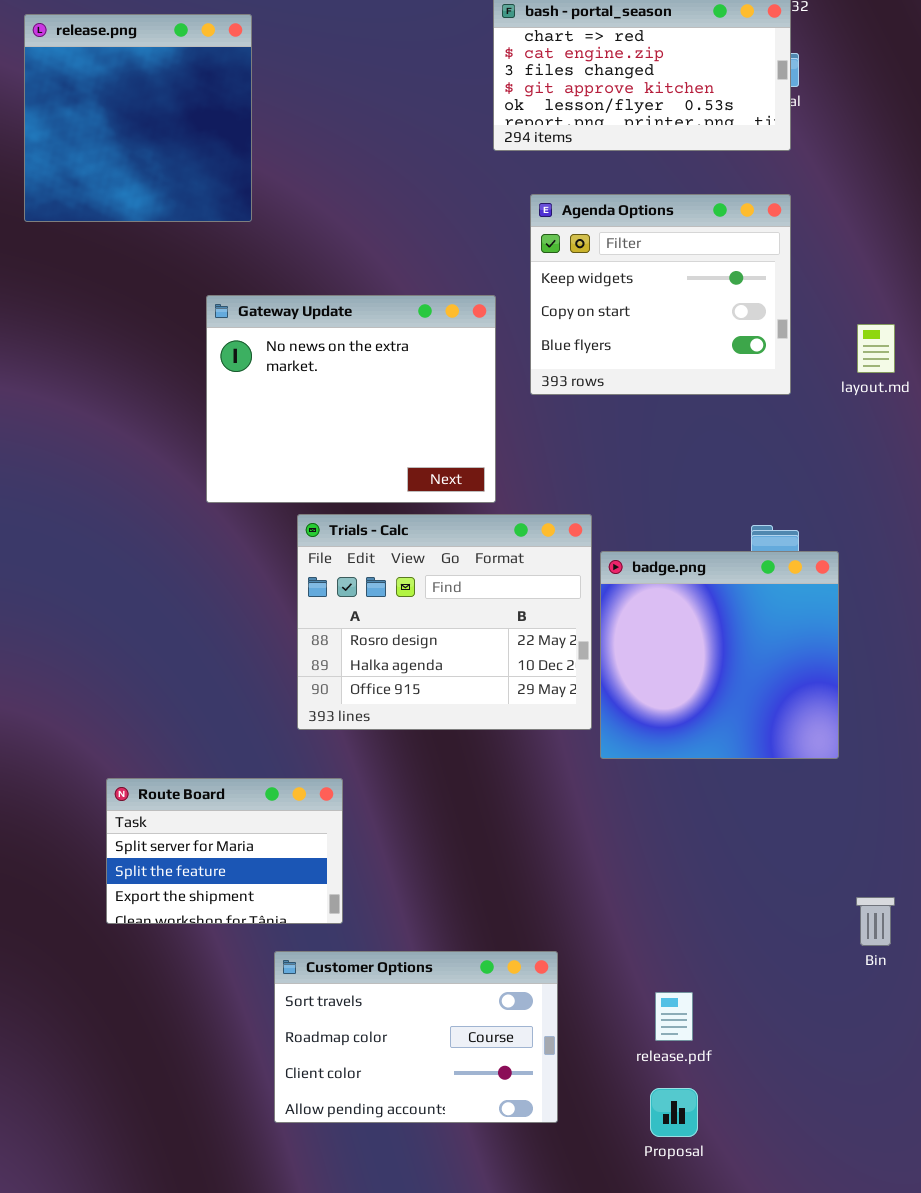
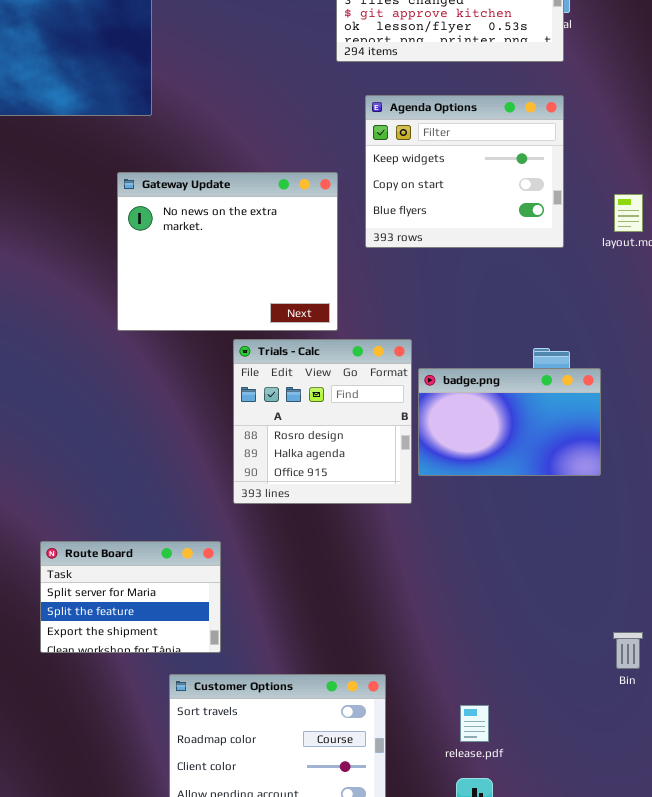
Trials - Calc: [297,514,592,730] -> [233,339,412,504], resized
badge.png: [600,551,839,759] -> [418,368,601,476], resized

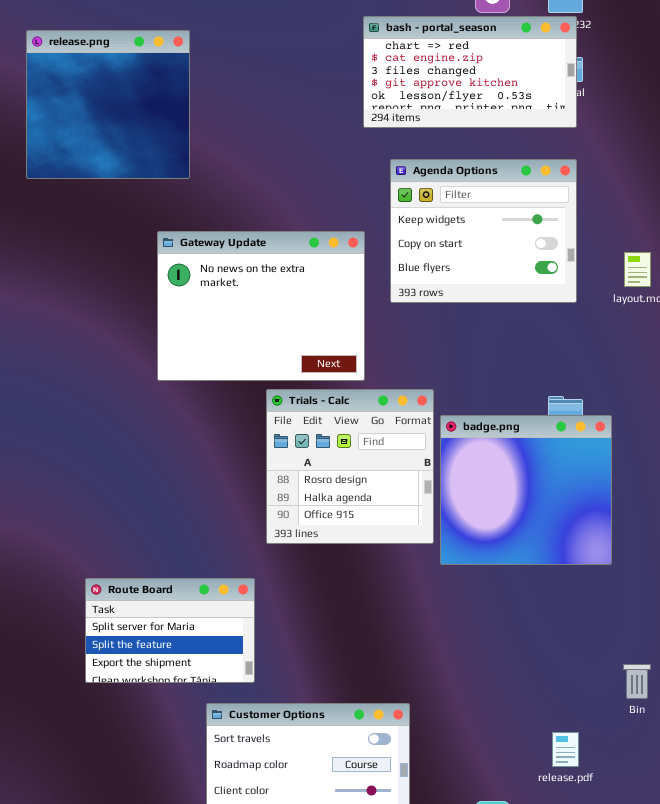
badge.png: [418,368,601,476] -> [440,415,612,565], resized
release.pdf: [460,705,489,742] -> [552,732,579,767], moved

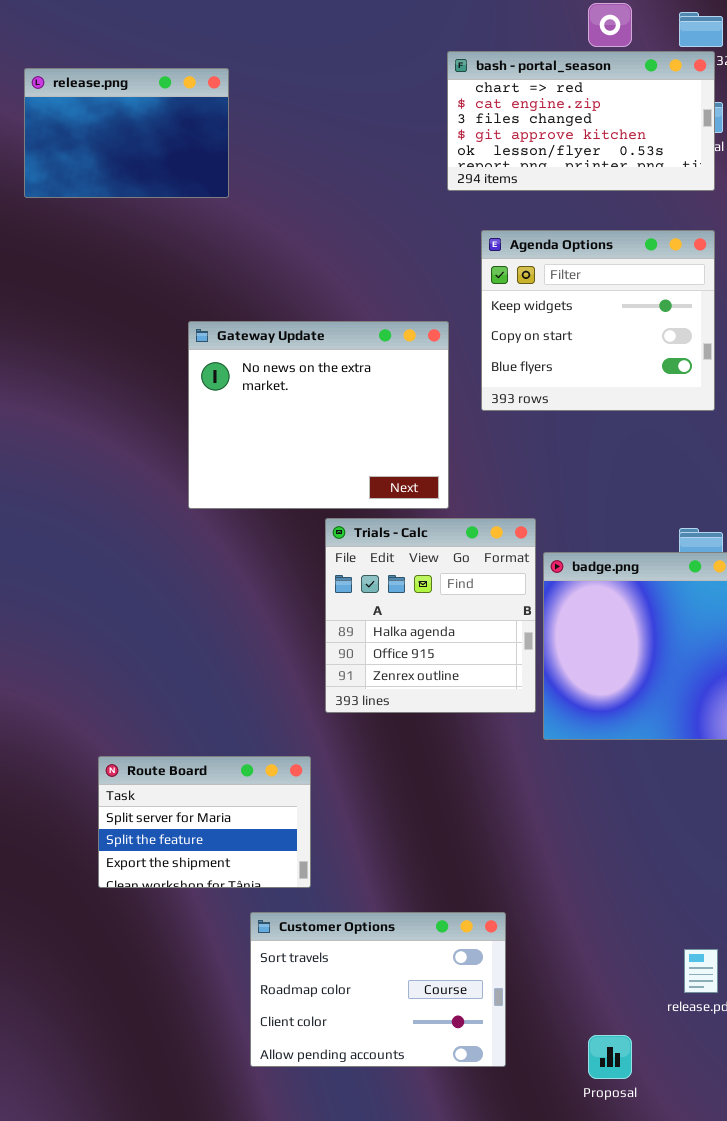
release.png: [26,30,190,179] -> [24,68,229,198], resized
Trials - Calc: [266,389,434,544] -> [325,518,536,713], scrolled down 1 row

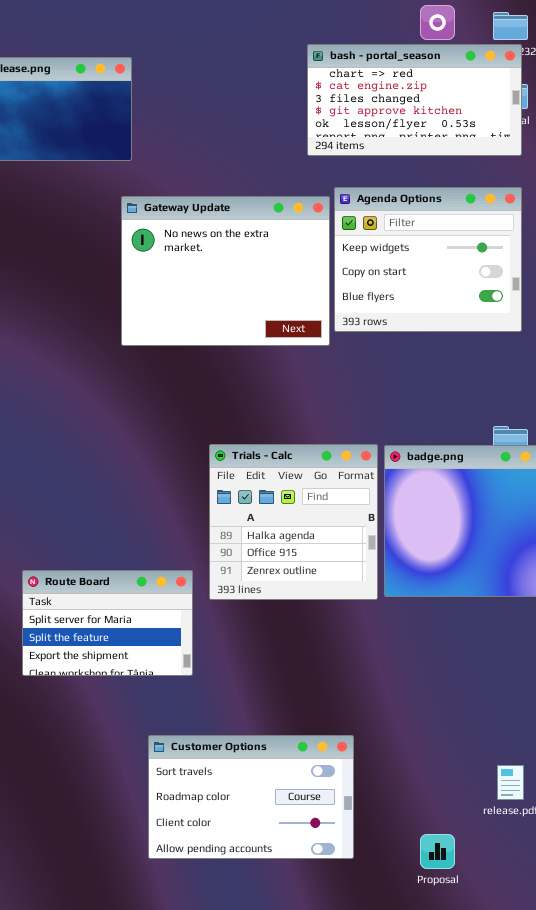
Gateway Update: [188,321,449,509] -> [121,196,330,346], moved
Trials - Calc: [325,518,536,713] -> [209,444,378,600], moved
Route Board: [98,756,311,888] -> [22,570,193,676], moved

